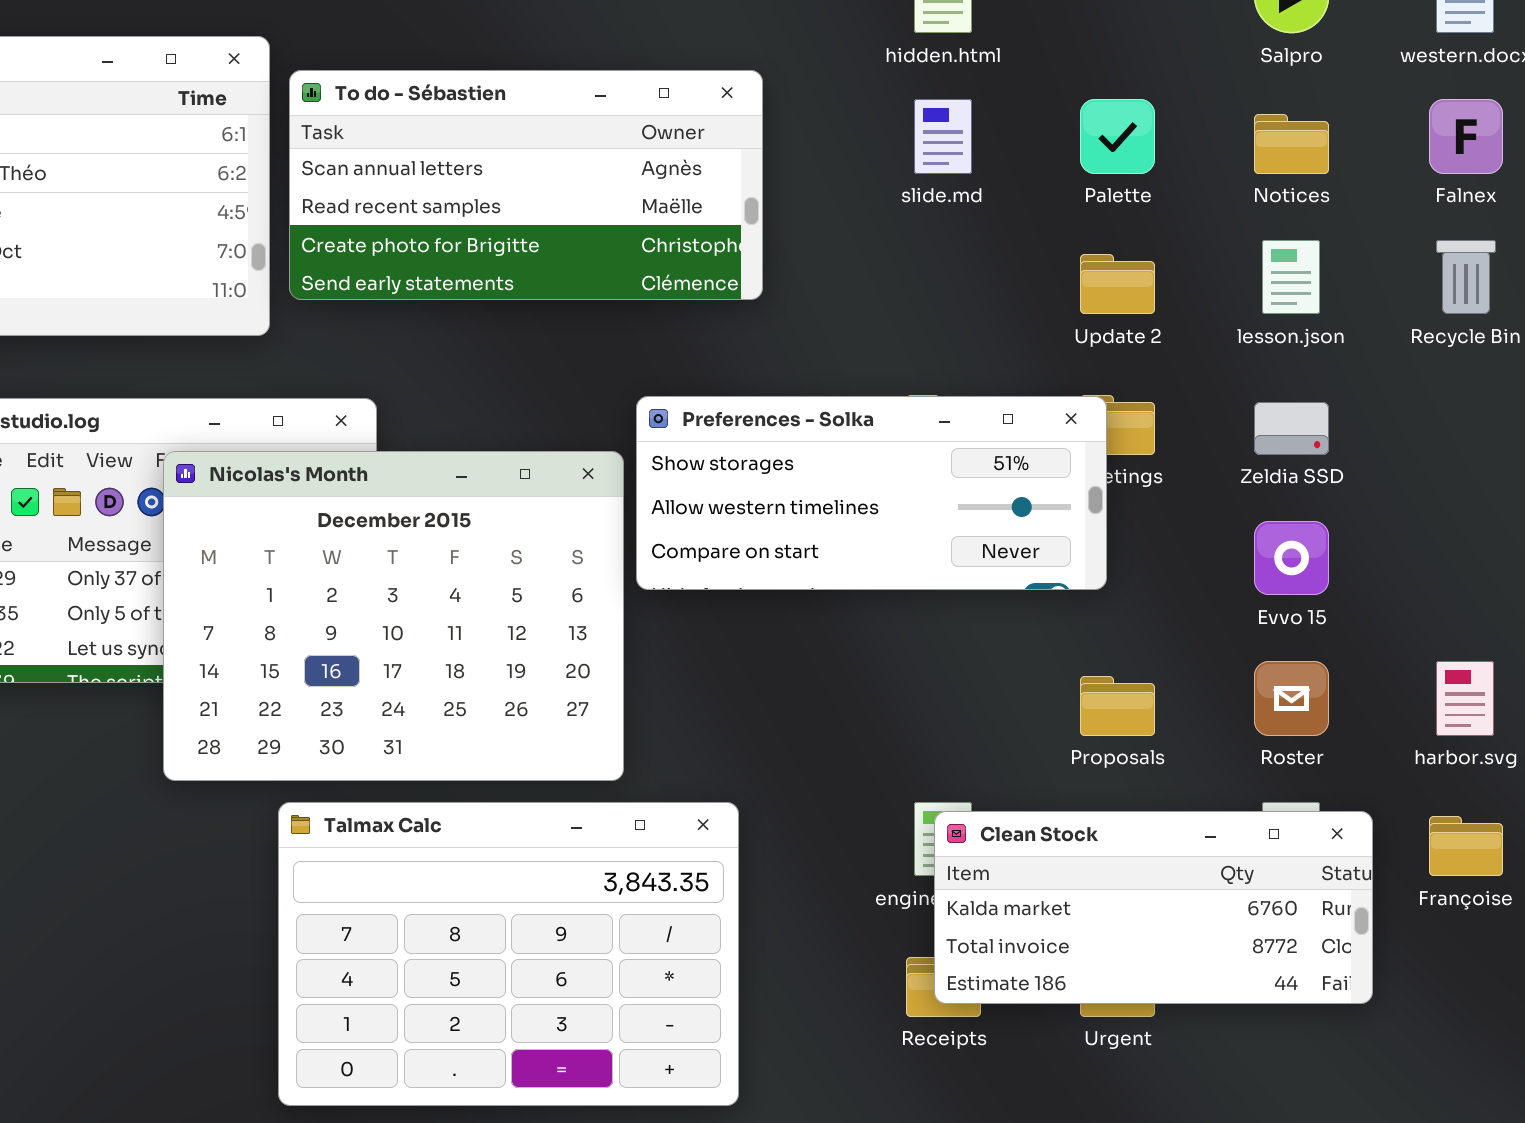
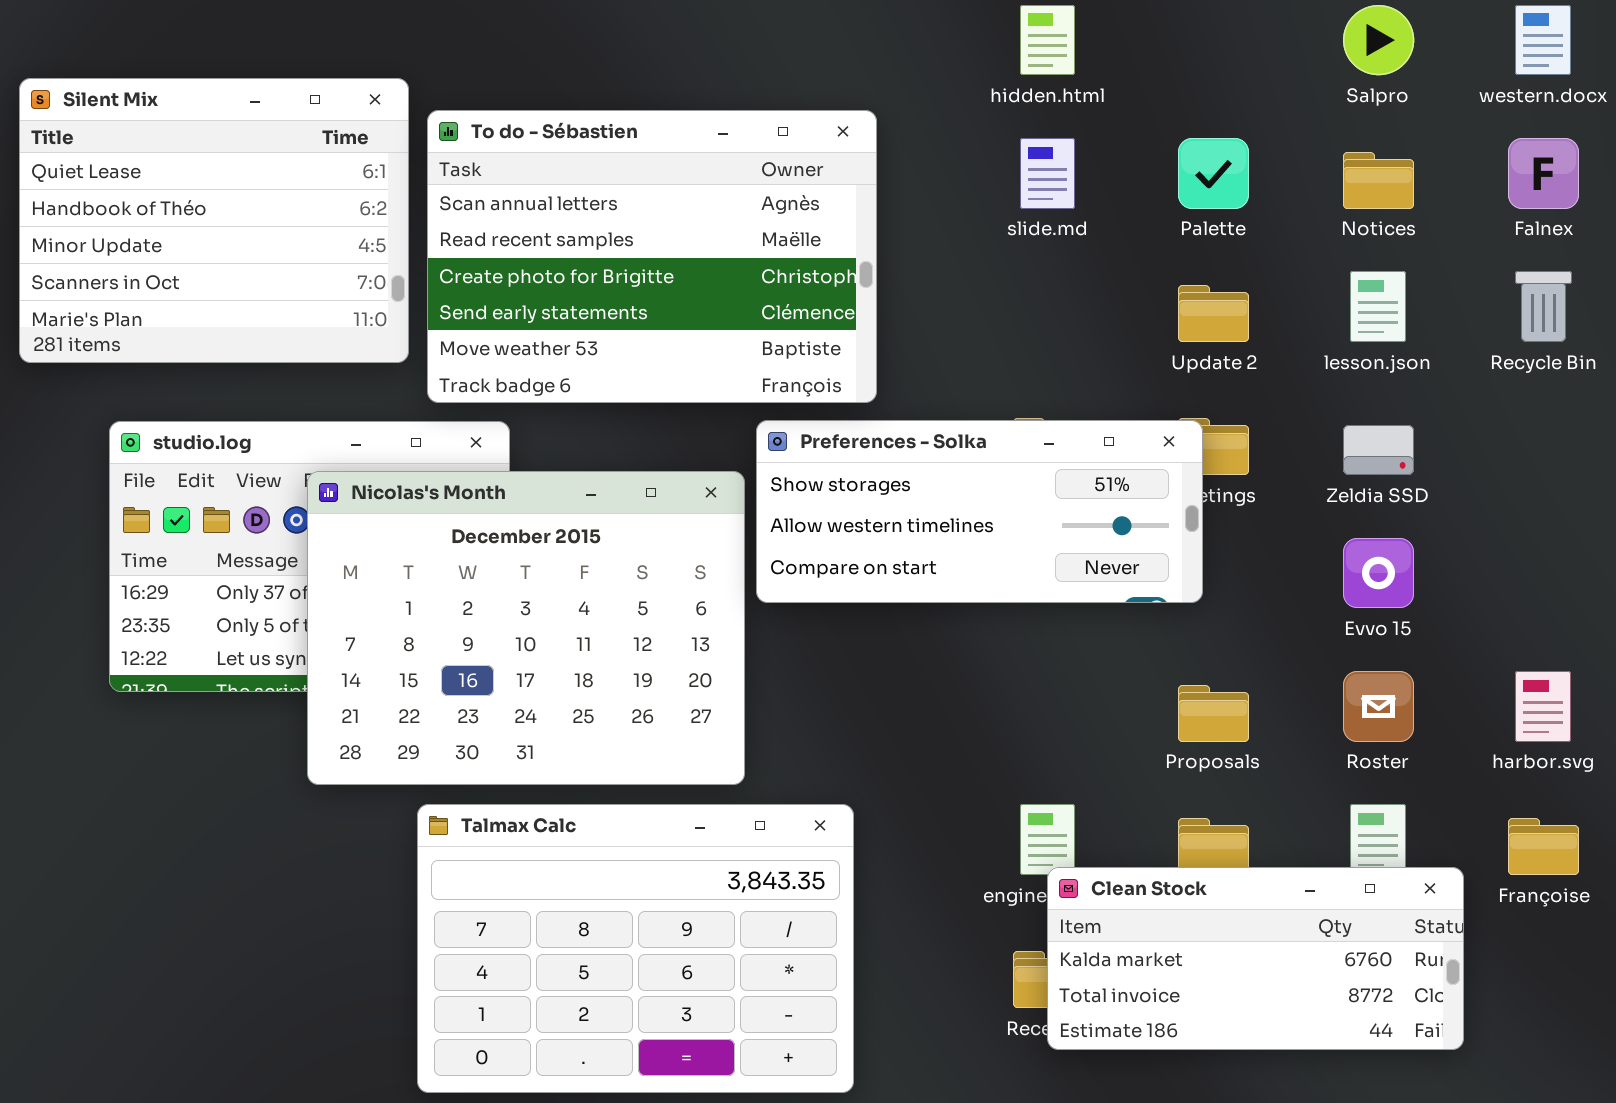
To do - Sébastien: [289,70,763,300] -> [427,110,877,403], resized
Clean Stock: [934,811,1373,1004] -> [1047,867,1464,1050], moved

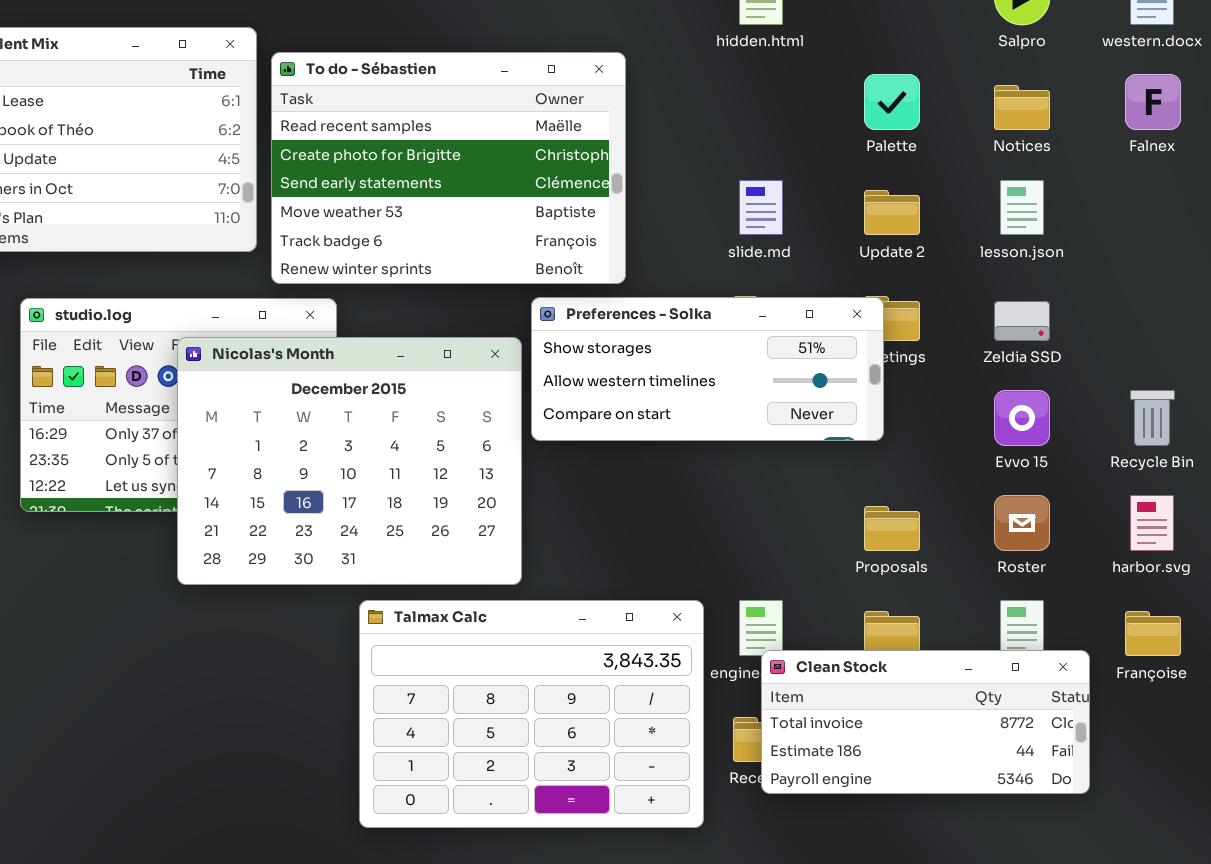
To do - Sébastien: [427,110,877,403] -> [271,52,626,284], scrolled down 1 row
slide.md: [1020,138,1075,209] -> [739,180,783,235], moved
Recycle Bin: [1515,271,1572,342] -> [1130,390,1175,446], moved
Talmax Calc: [417,804,854,1093] -> [359,600,704,828], moved
Clean Stock: [1047,867,1464,1050] -> [761,650,1090,794], scrolled down 1 row

